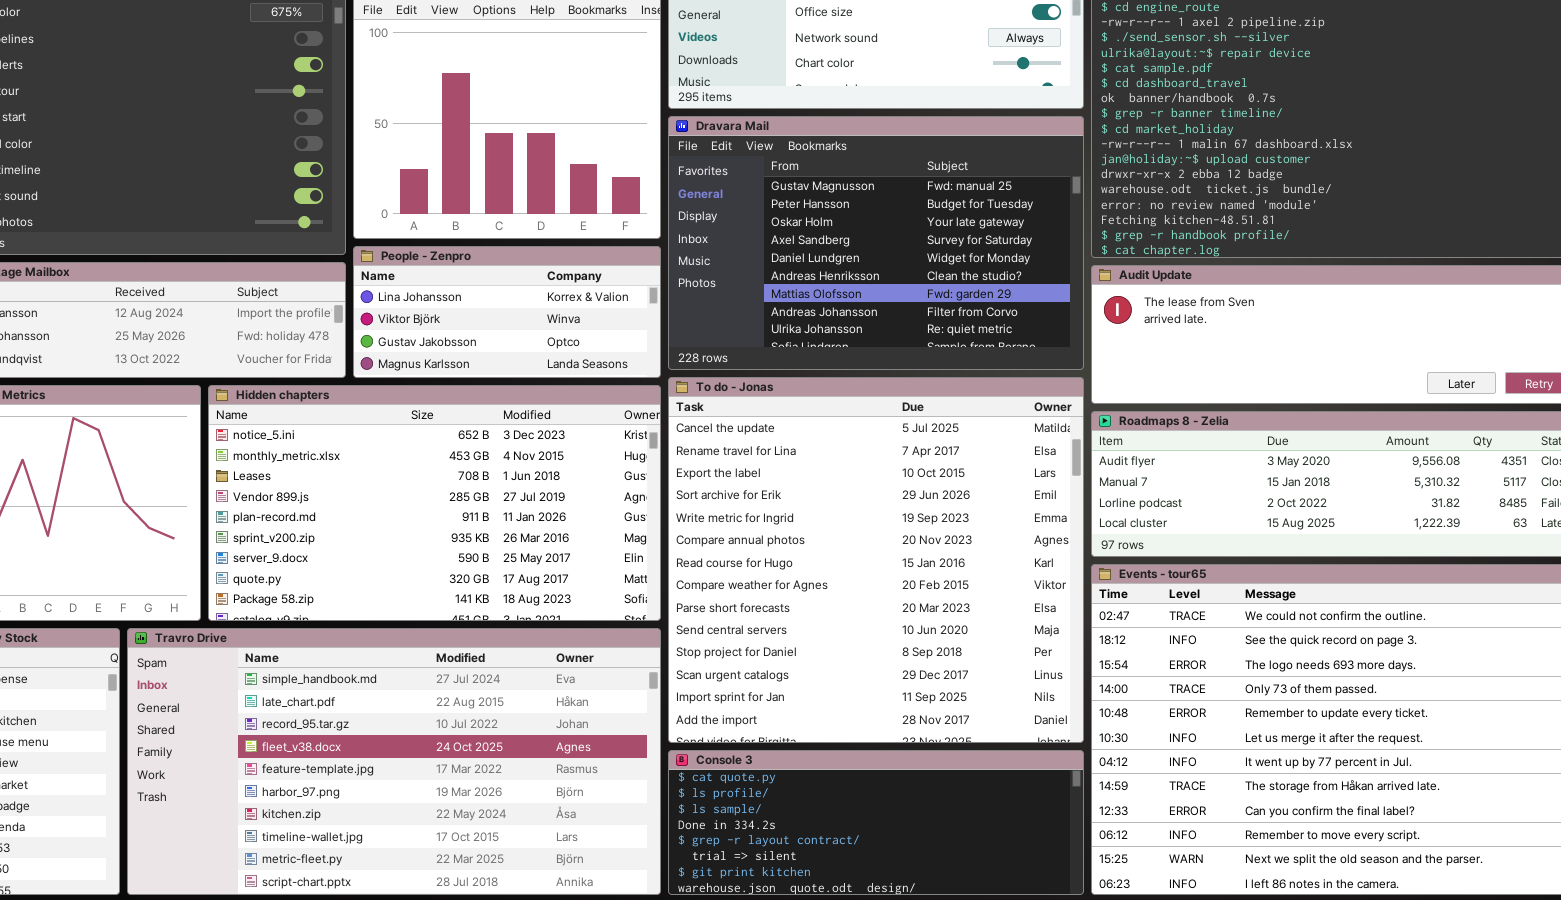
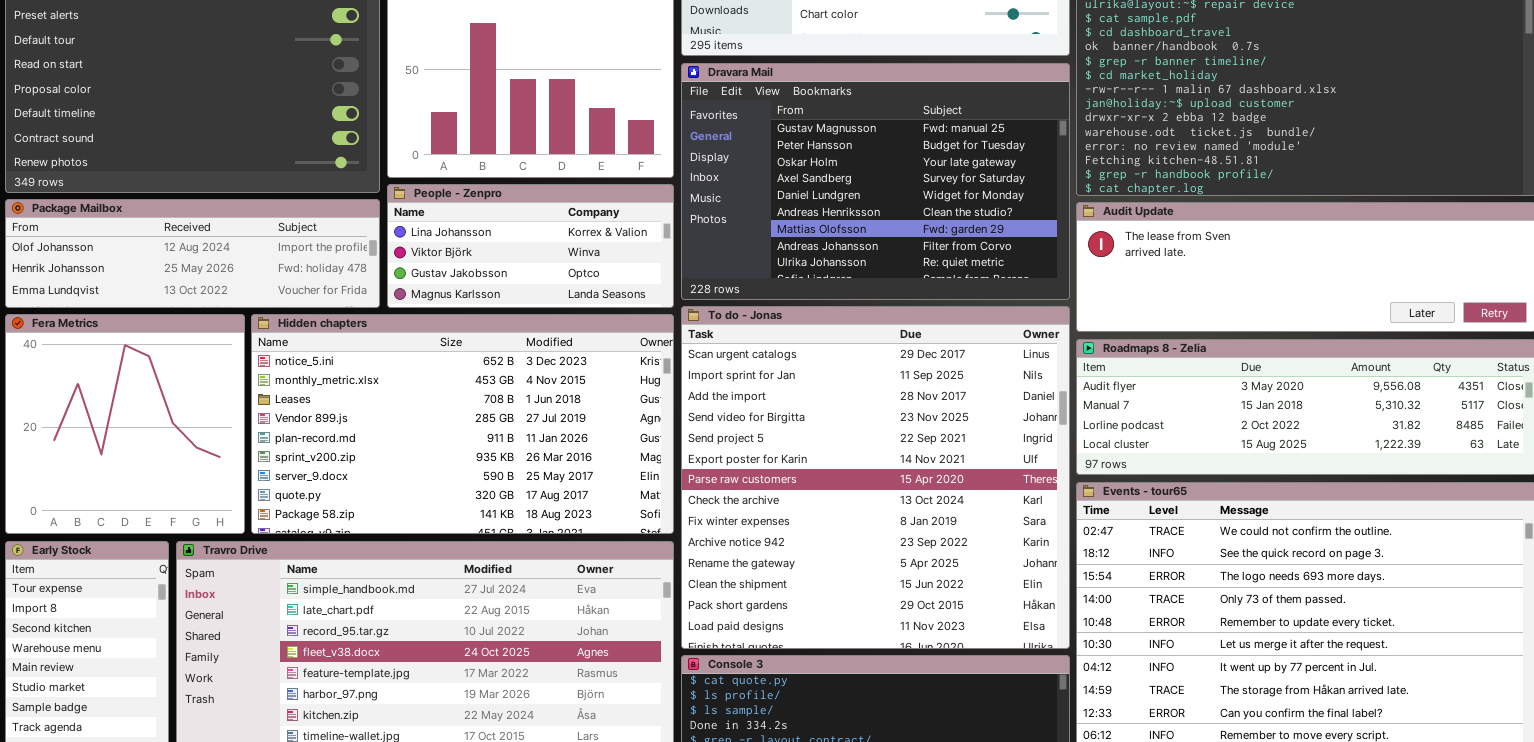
To do - Jonas: [668,377,1084,743] -> [681,306,1070,649], scrolled down 11 rows

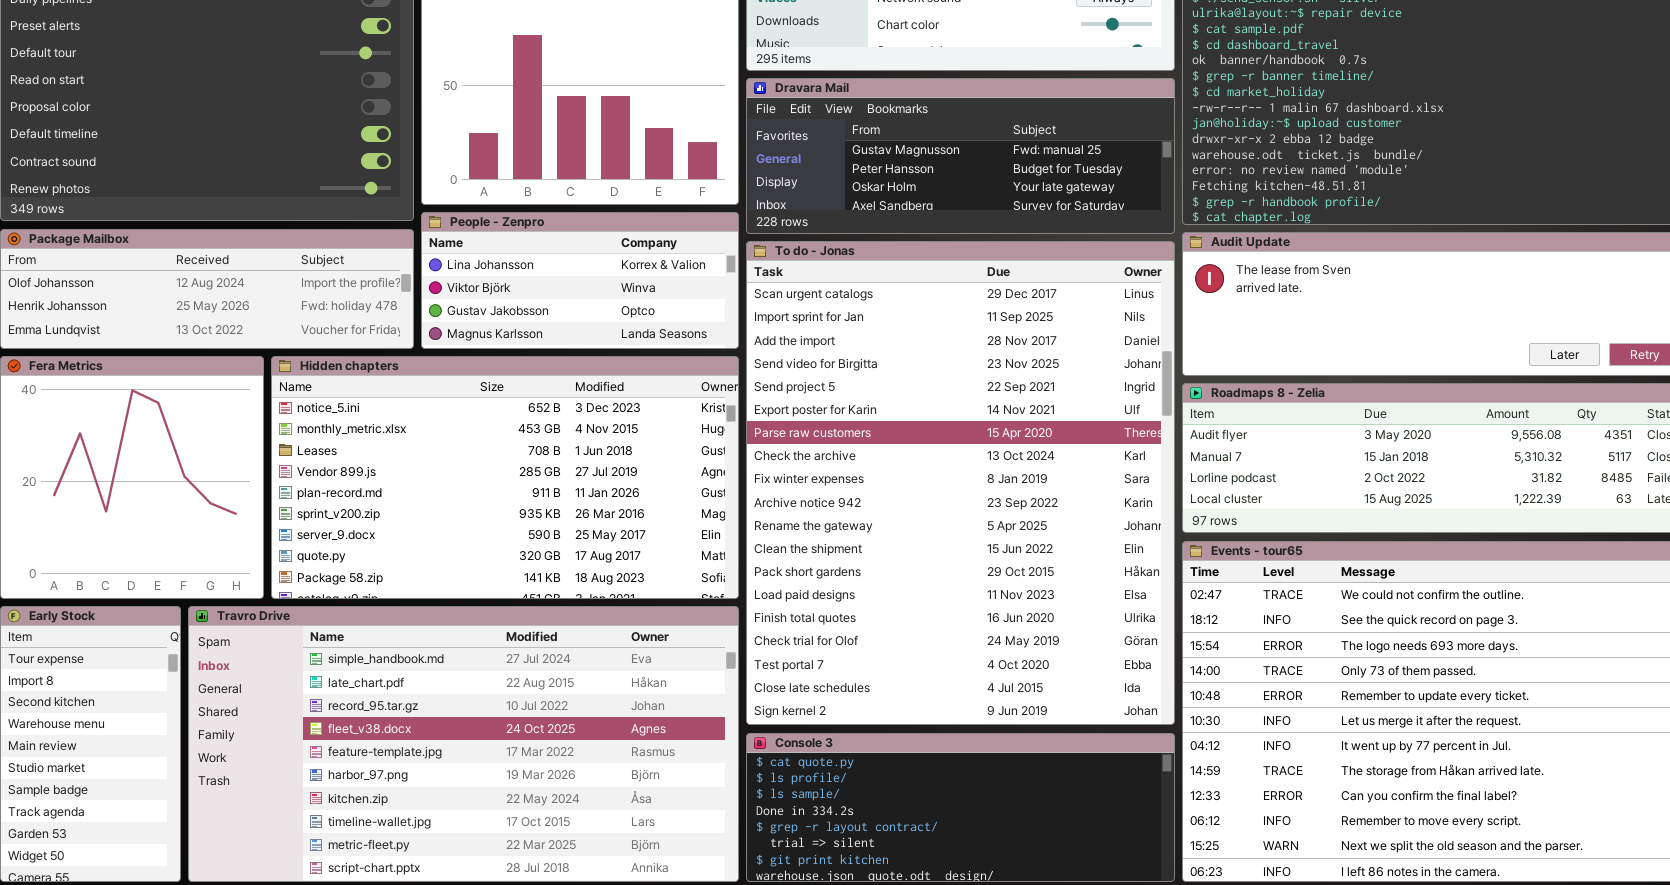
Dravara Mail: [681,63,1070,300] -> [746,78,1175,234], resized
To do - Jonas: [681,306,1070,649] -> [746,241,1175,725], resized

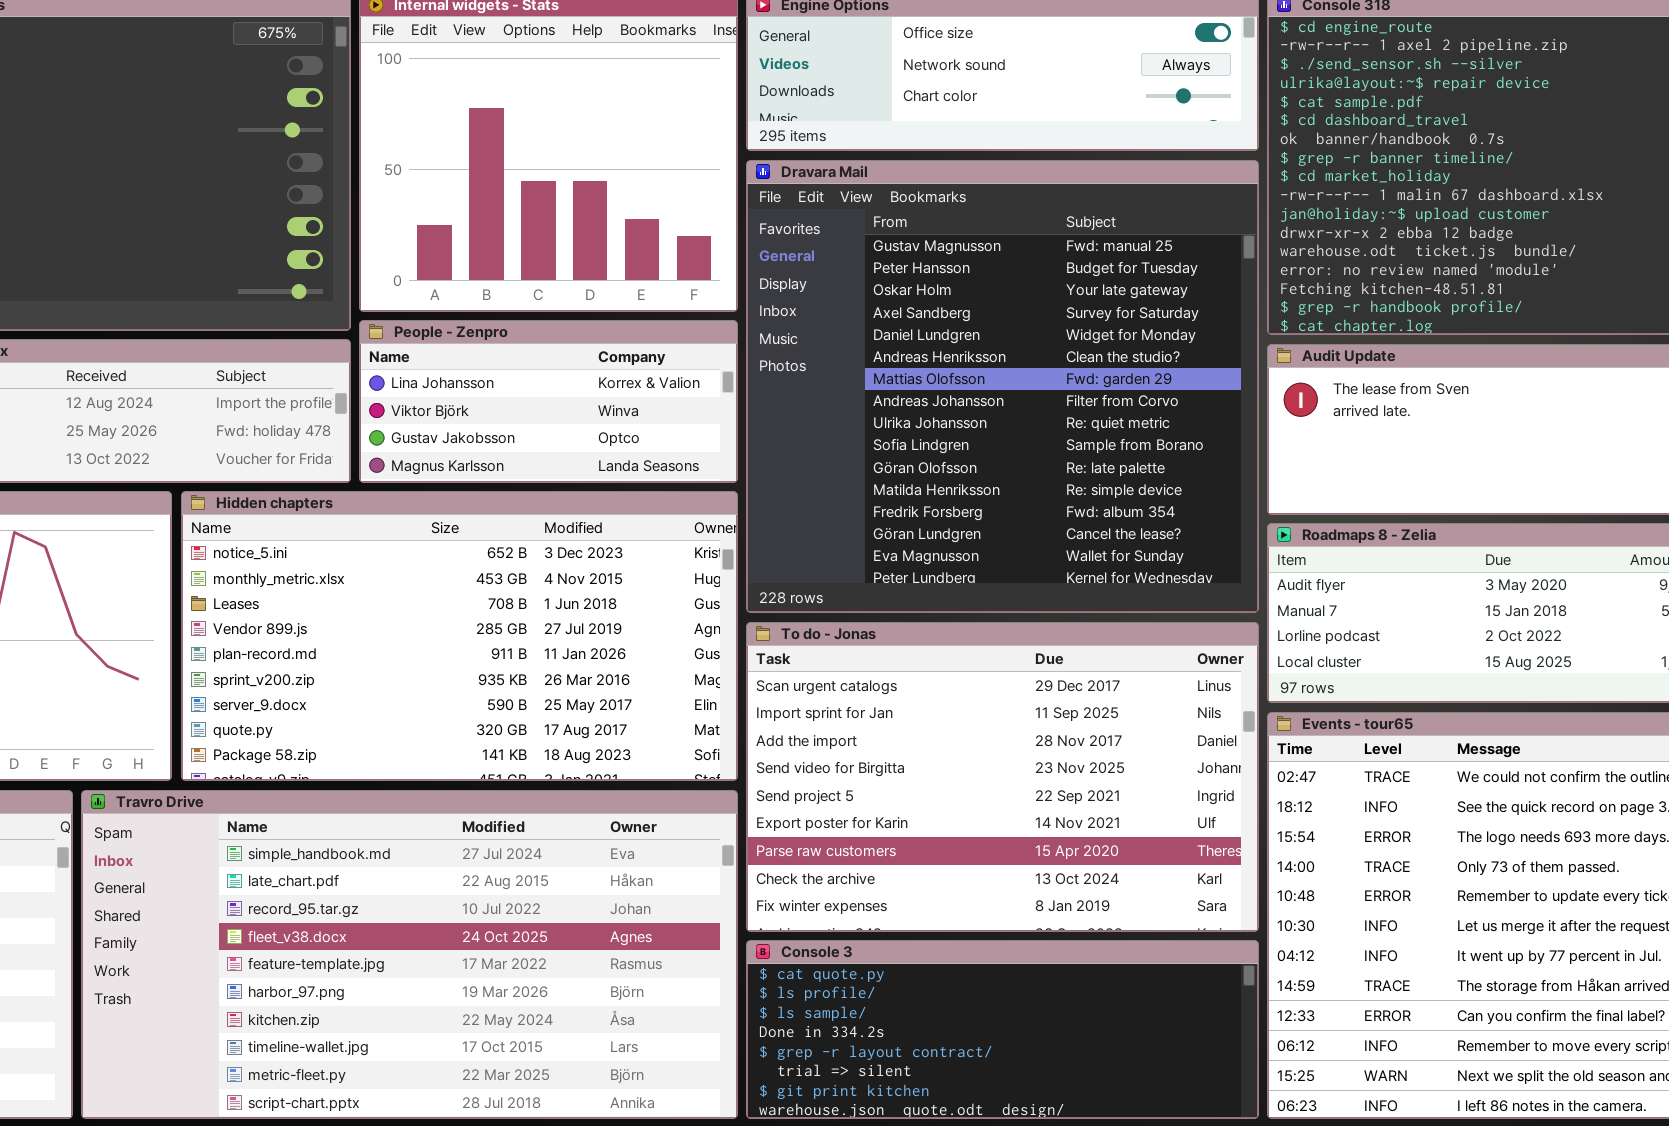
Dravara Mail: [746,78,1175,234] -> [746,160,1259,613], resized
To do - Jonas: [746,241,1175,725] -> [746,622,1259,932], resized

